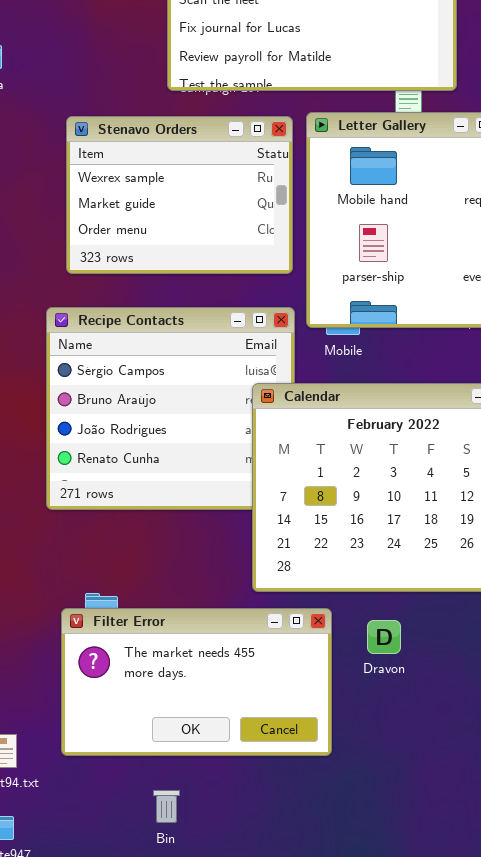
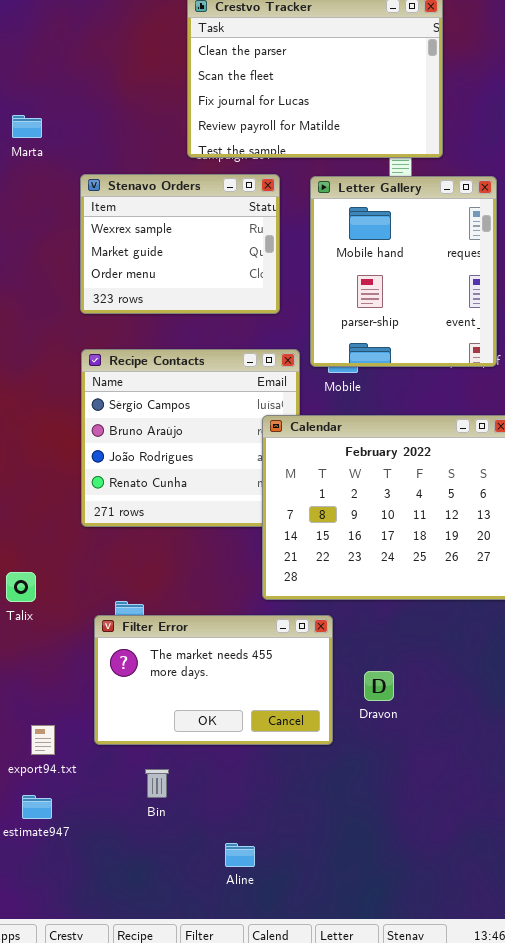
Stenavo Orders: [66,116,293,274] -> [80,174,280,314], moved
Dravon: [367,620,401,654] -> [364,671,394,701], moved
Bin: [153,790,180,823] -> [145,769,169,798], moved

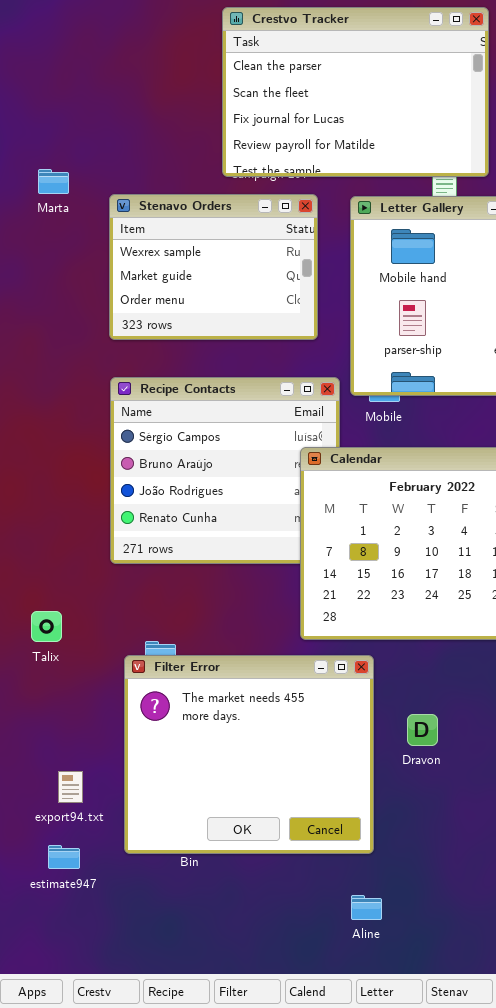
Marta: [12,115,42,138] -> [38,169,69,194], moved
Filter Error: [94,615,333,745] -> [124,655,374,854], resized
Aline: [225,843,255,867] -> [351,895,382,920], moved

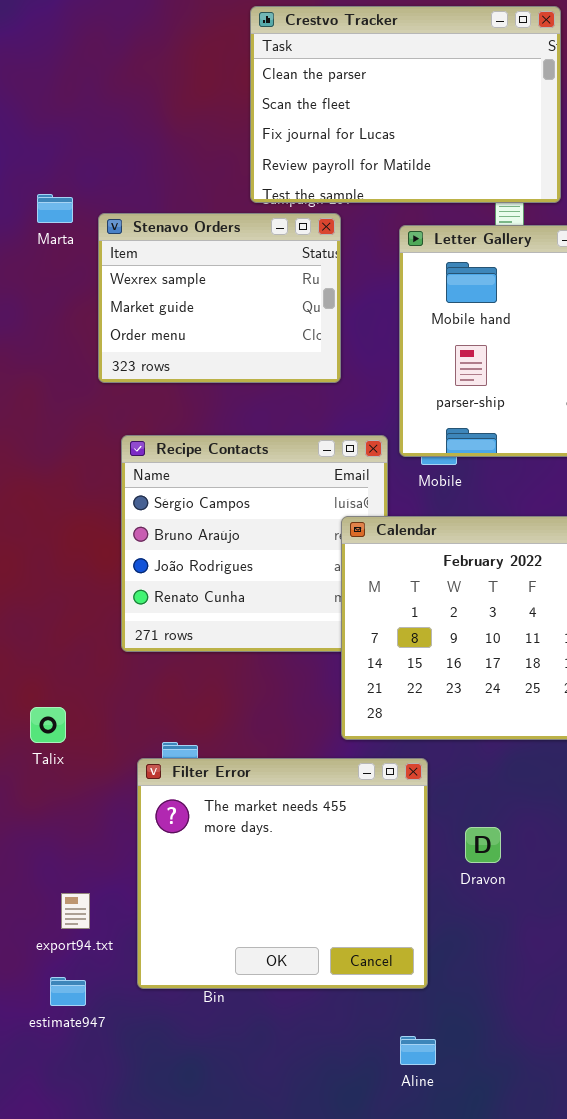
Stenavo Orders: [109,194,318,340] -> [98,213,341,383], moved

